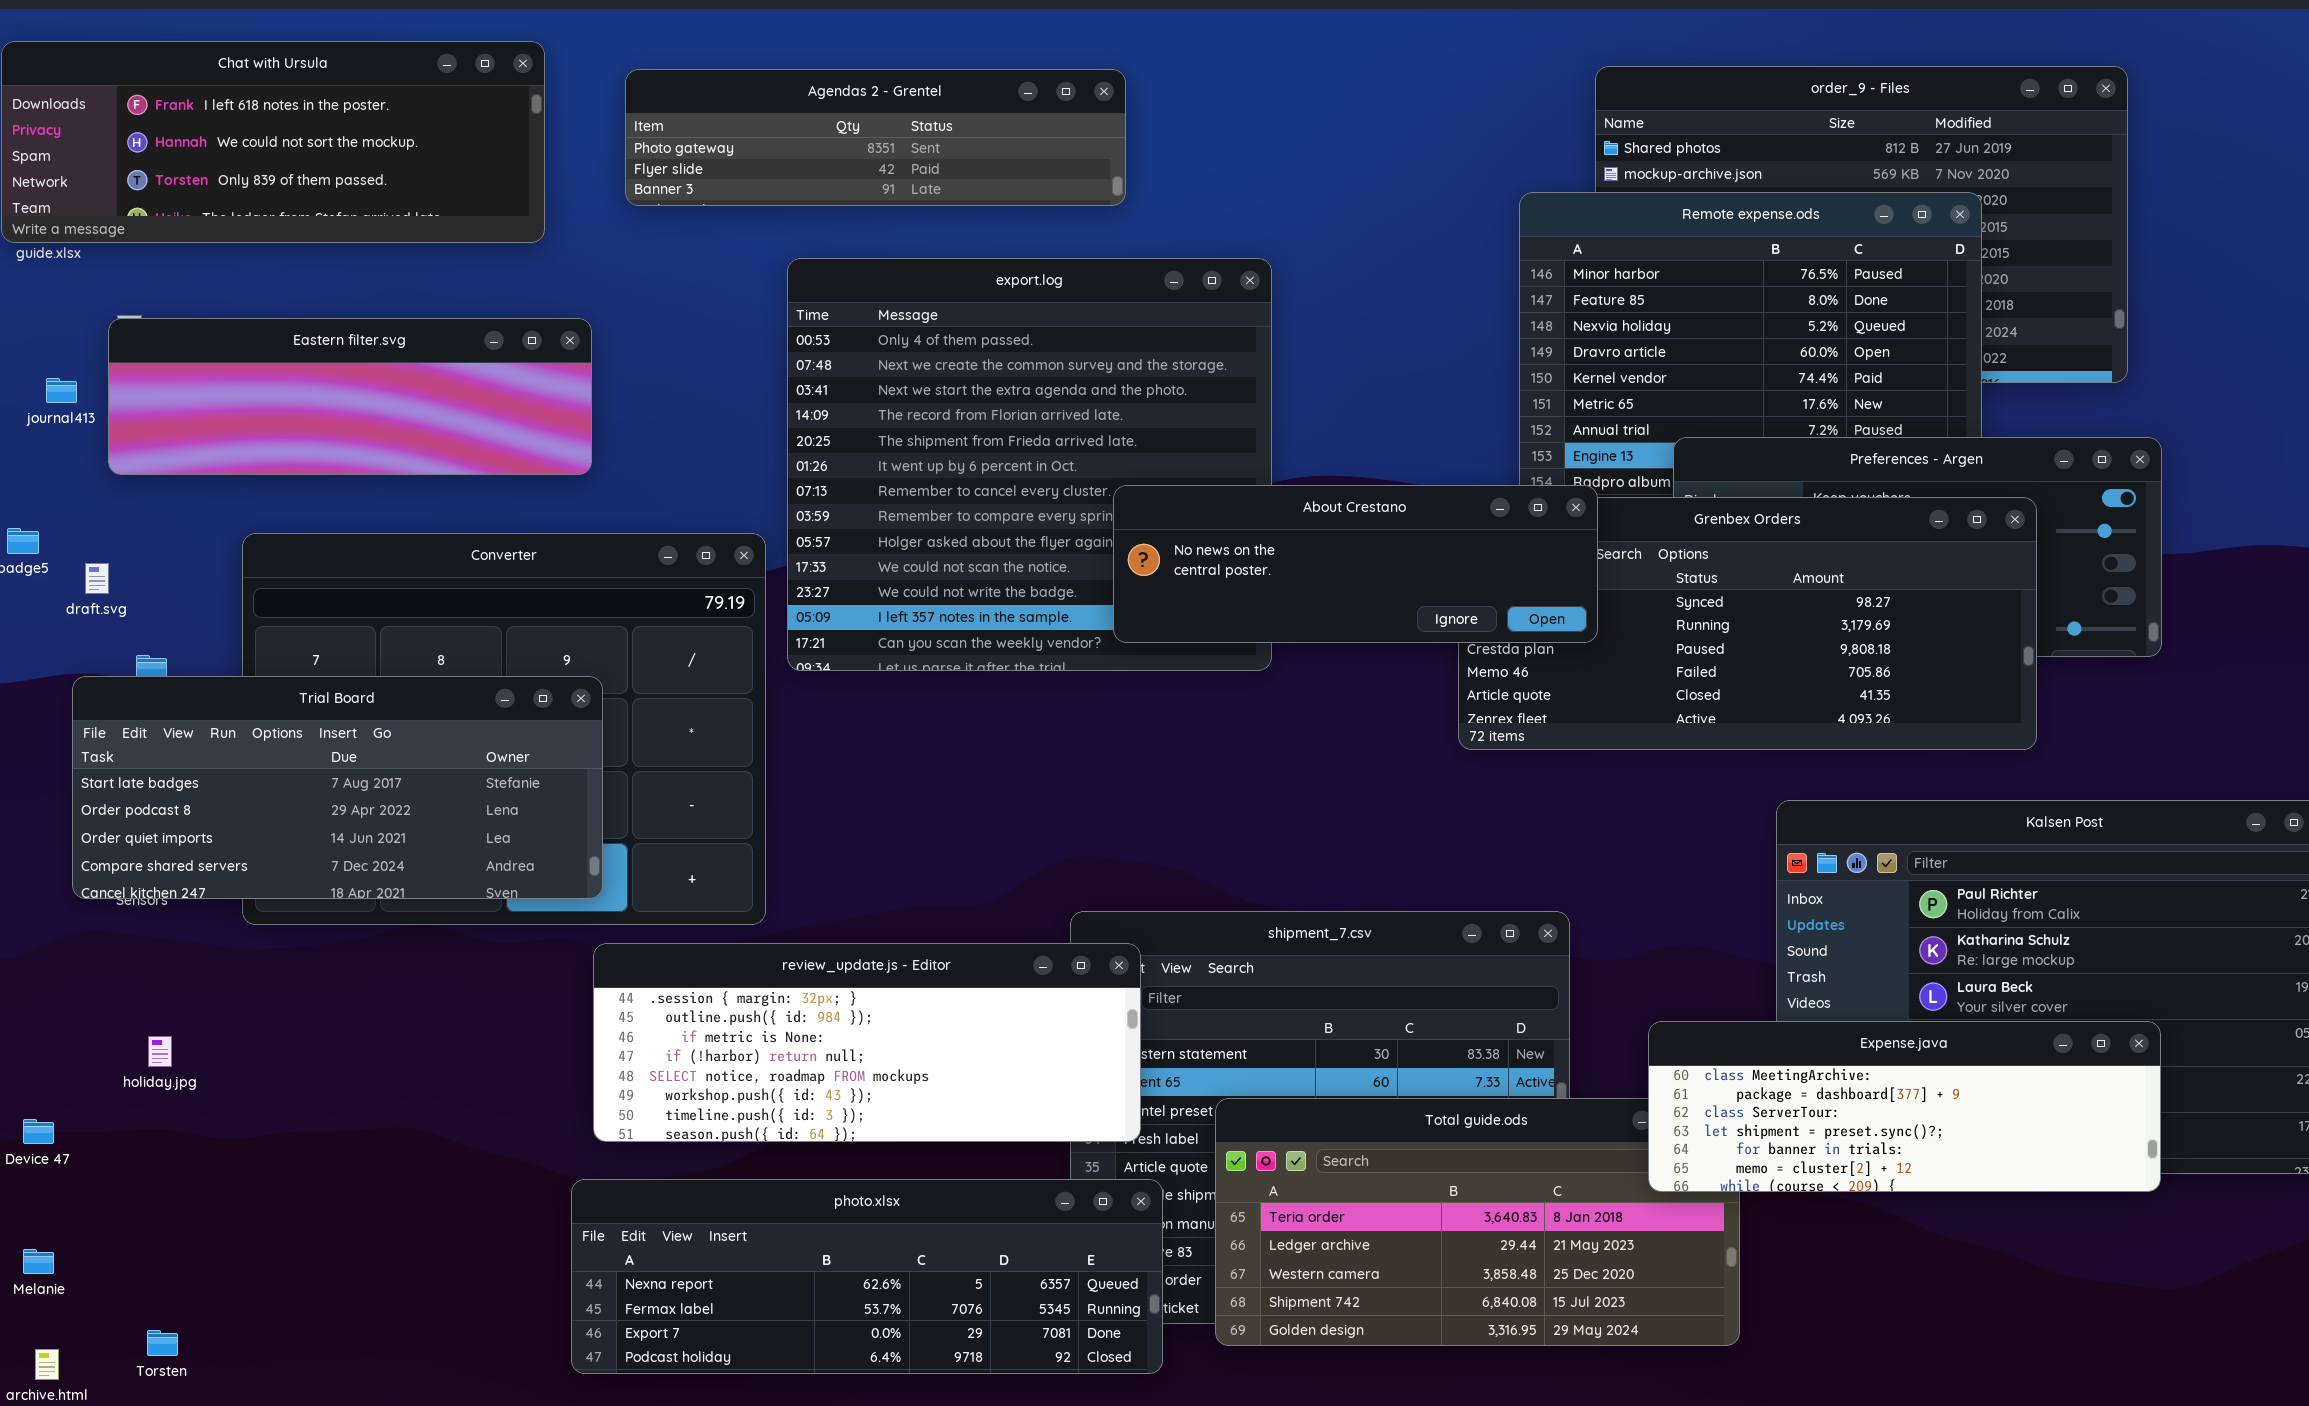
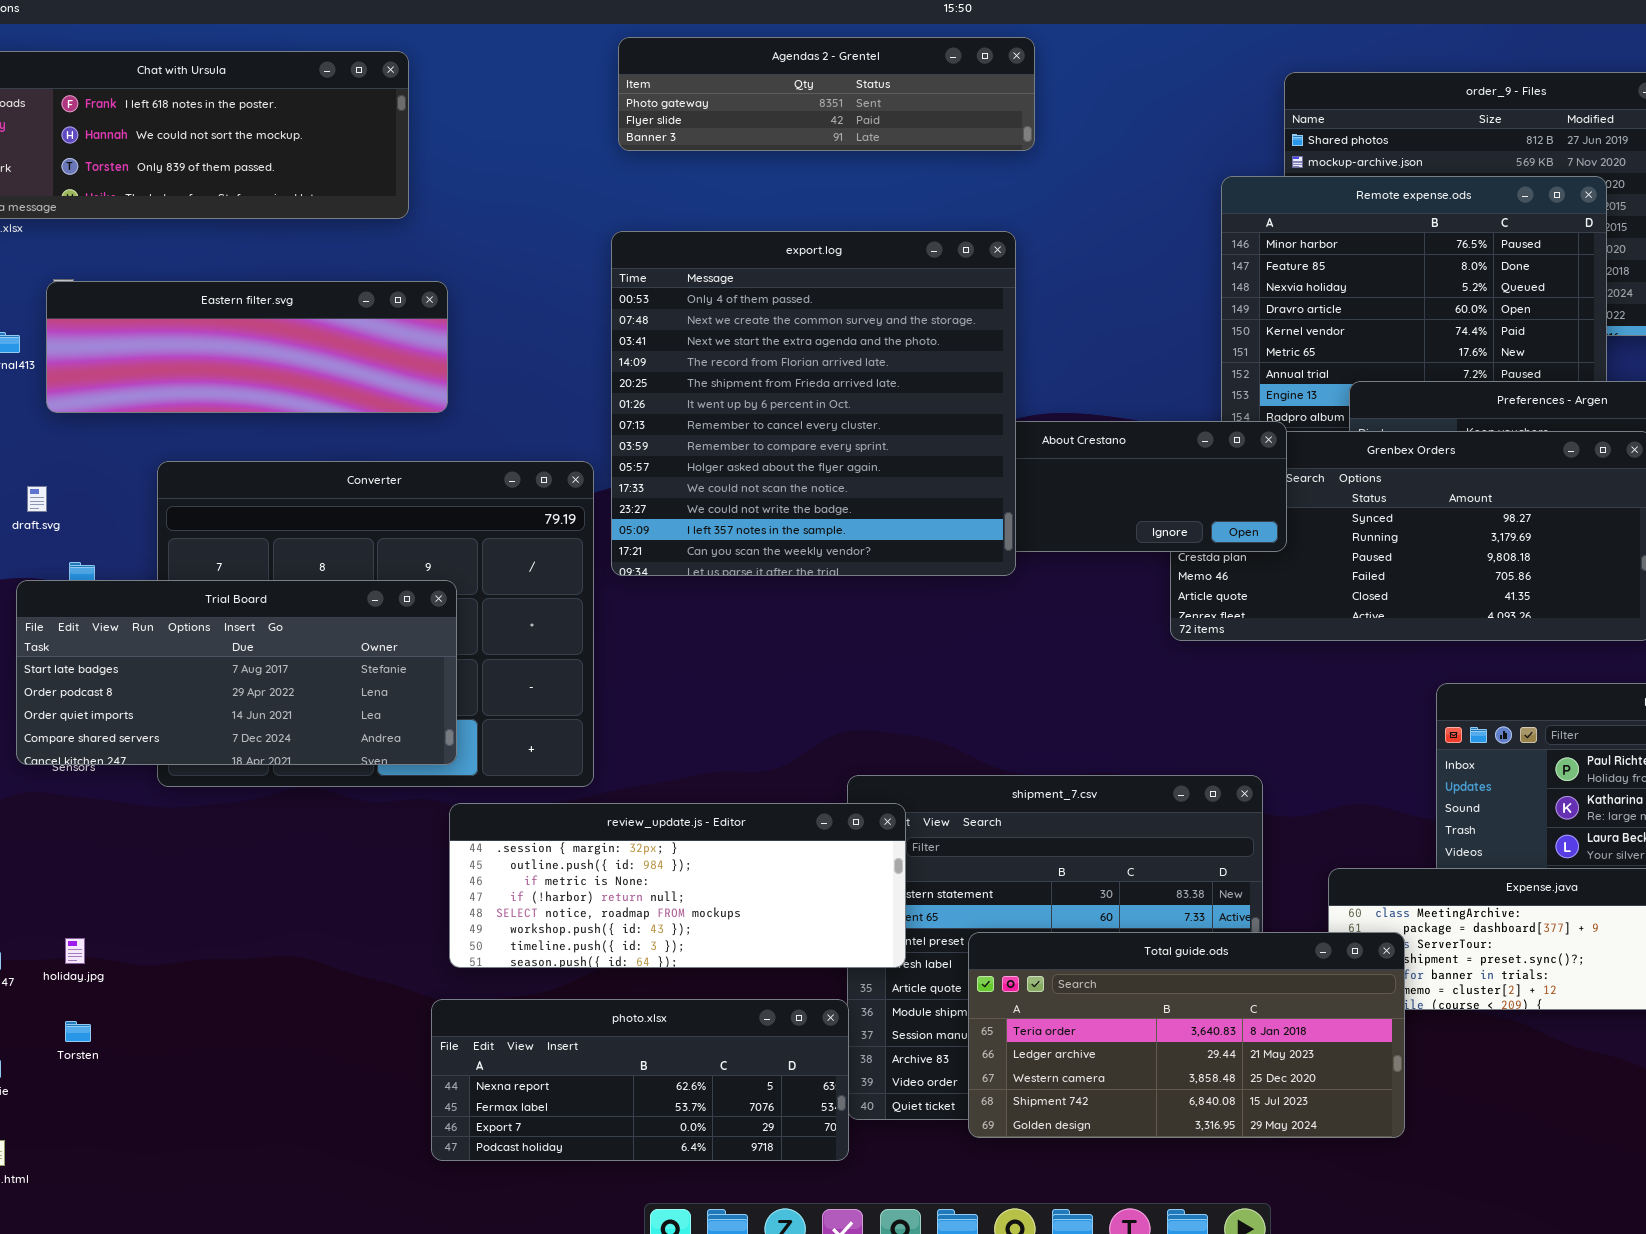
Agendas 2 - Grentel: [625,69,1126,206] -> [618,37,1035,151], moved
export.log: [787,258,1272,671] -> [611,231,1016,576], raised
holiday.jpg: [148,1036,172,1067] -> [65,938,85,964], moved
Total guide.ods: [1215,1098,1740,1346] -> [968,932,1405,1138], raised
photo.xlsx: [571,1179,1163,1374] -> [431,999,849,1161], resized
Torsten: [147,1330,178,1356] -> [65,1021,91,1042], moved

